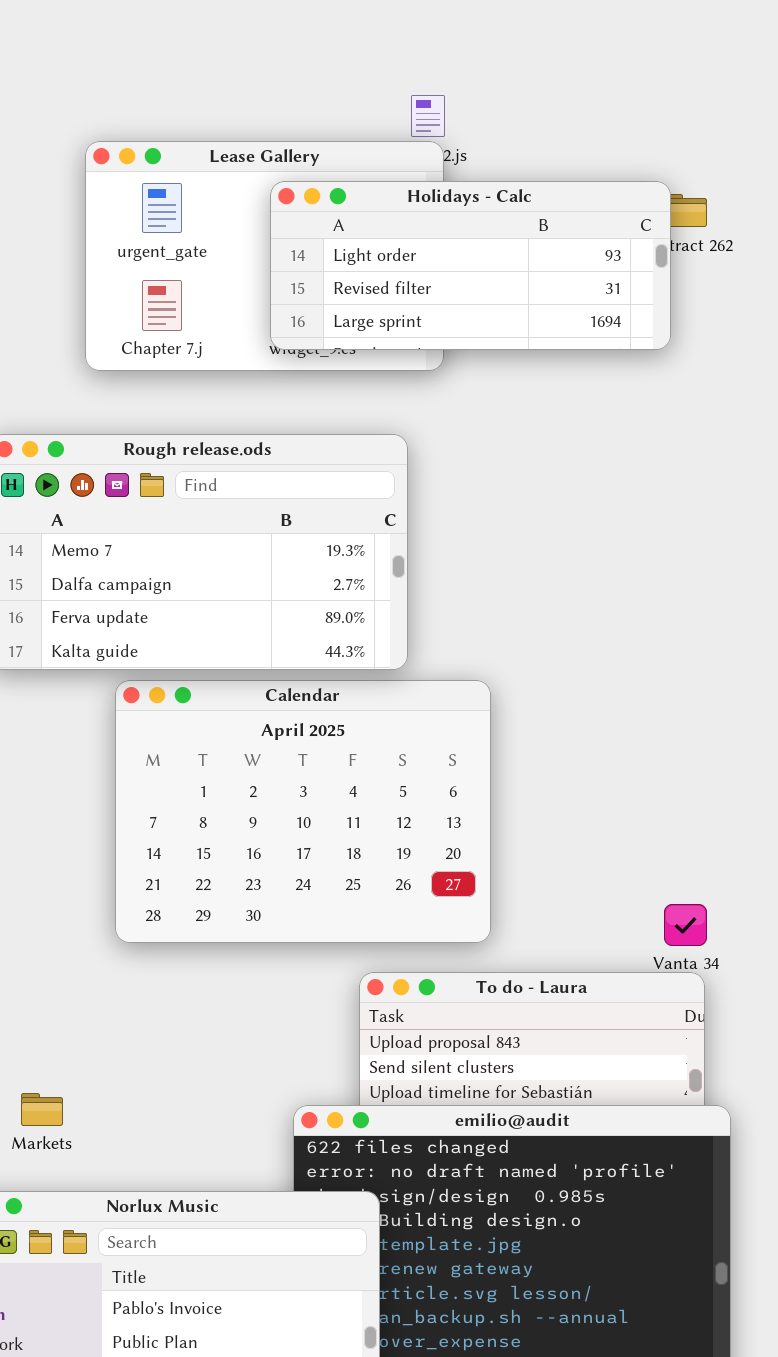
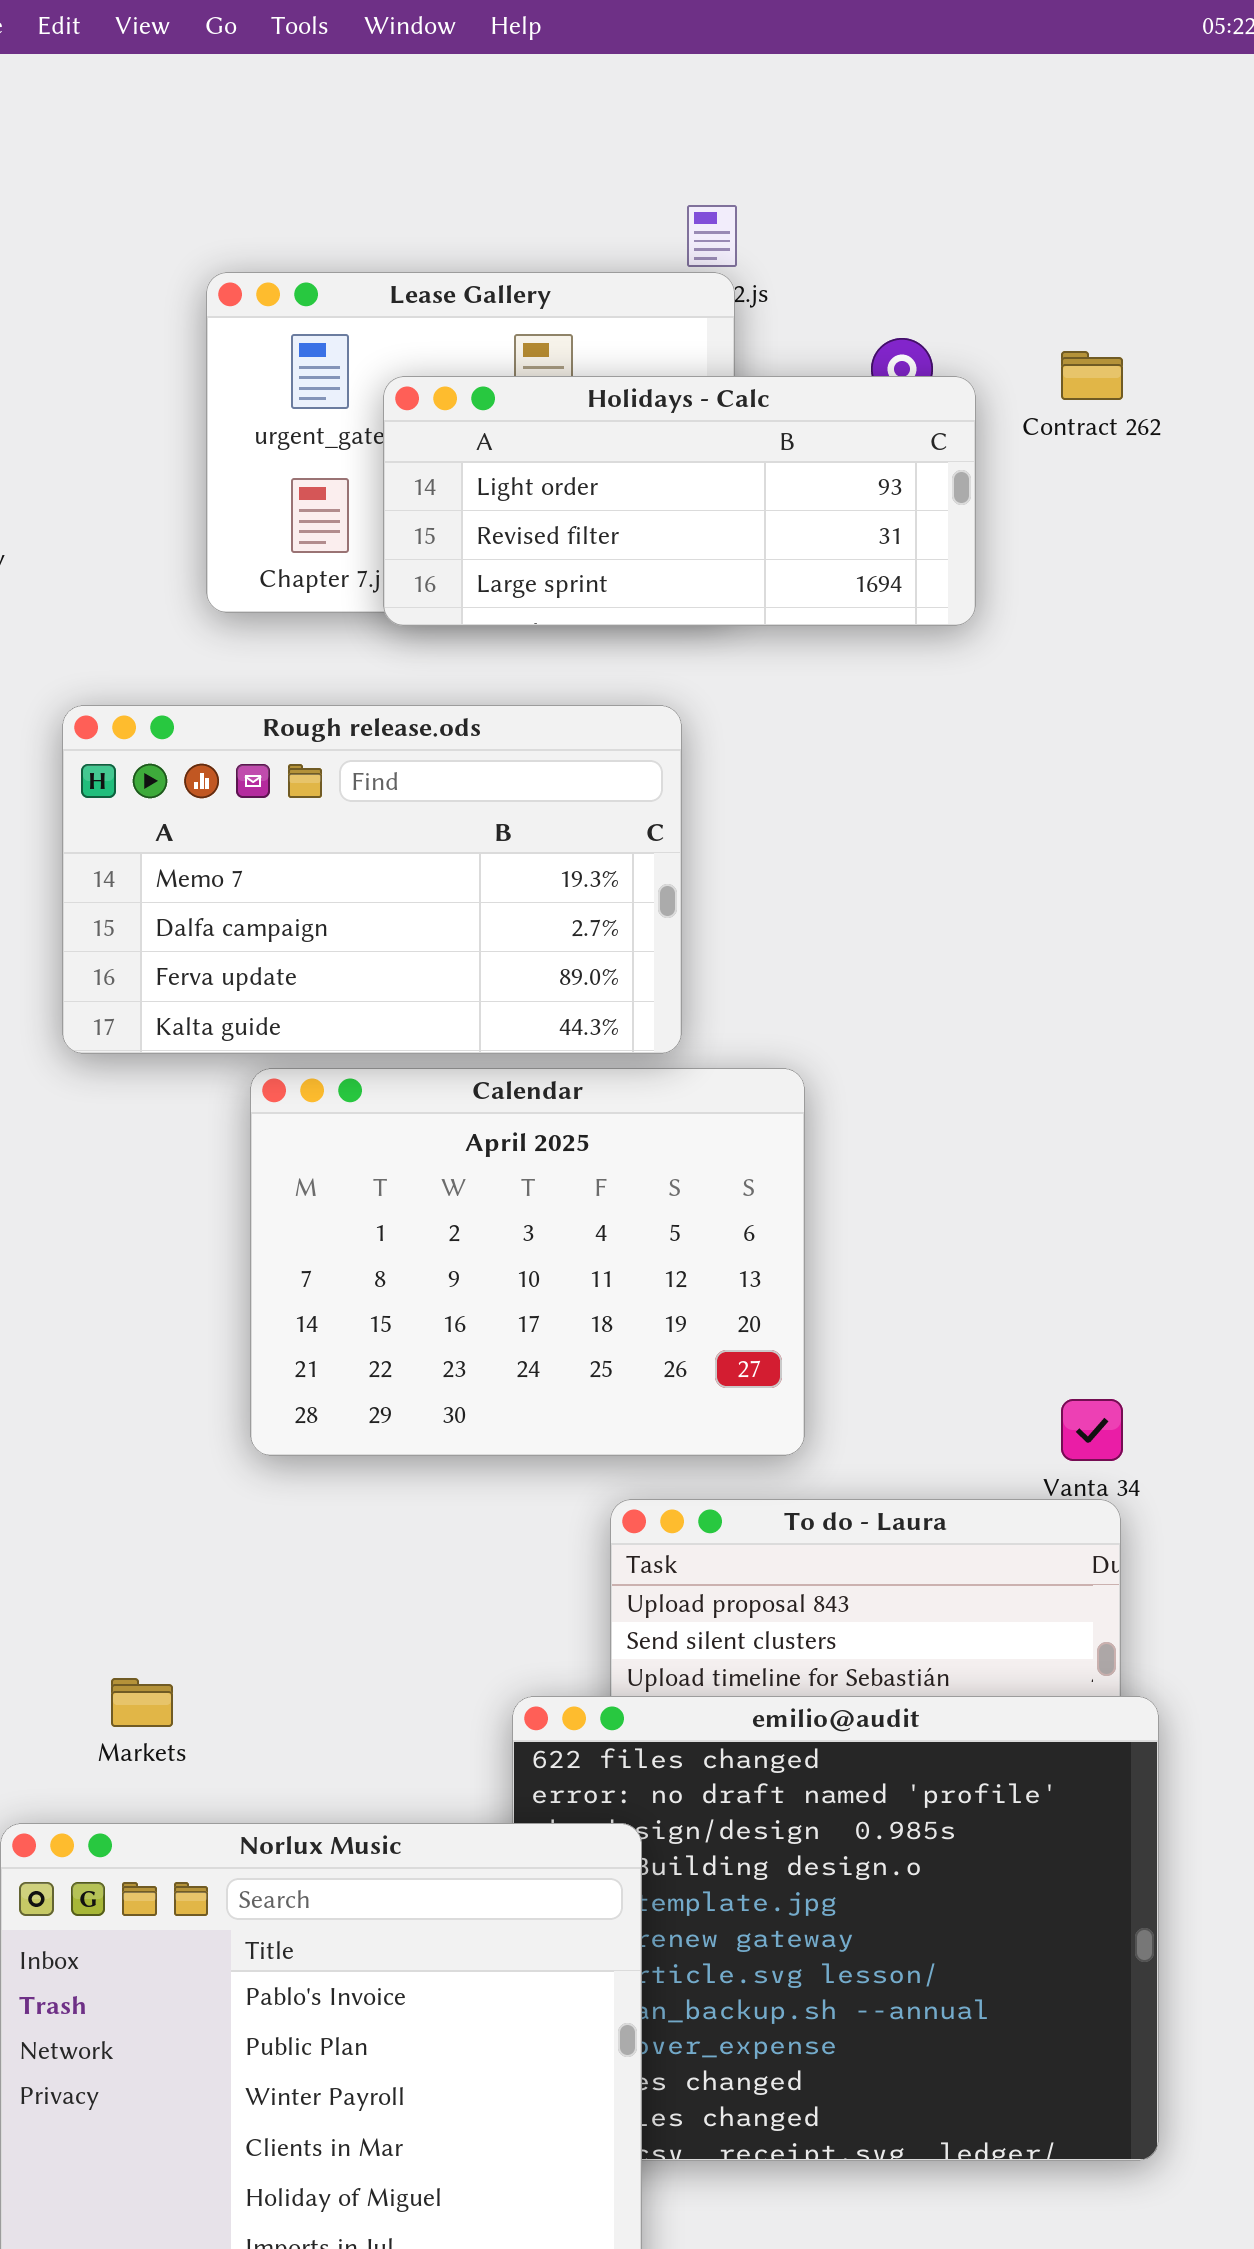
Holidays - Calc: [270,181,671,350] -> [383,376,976,626], moved

